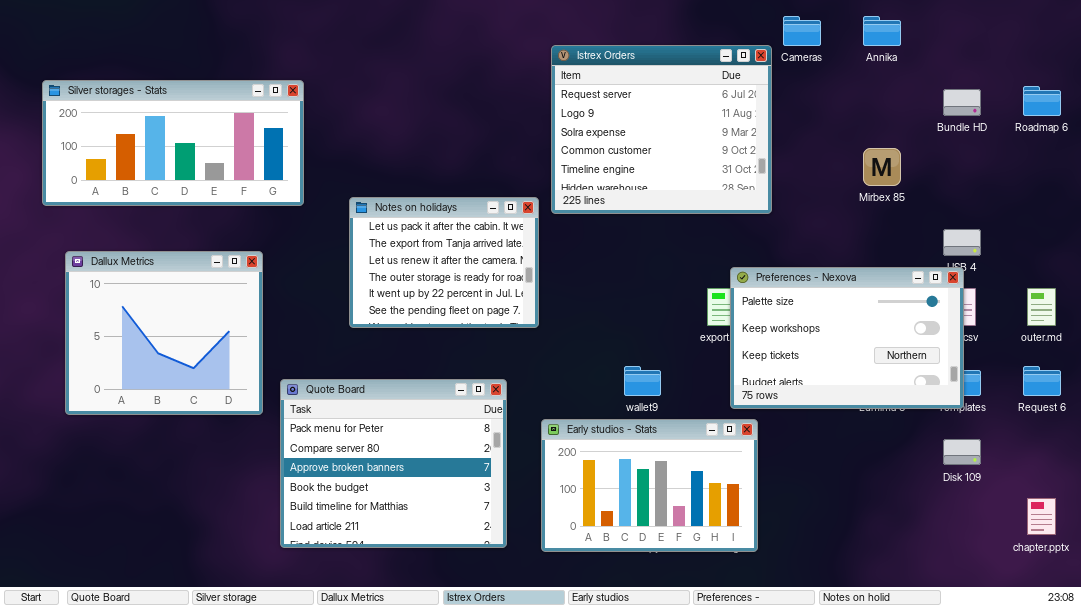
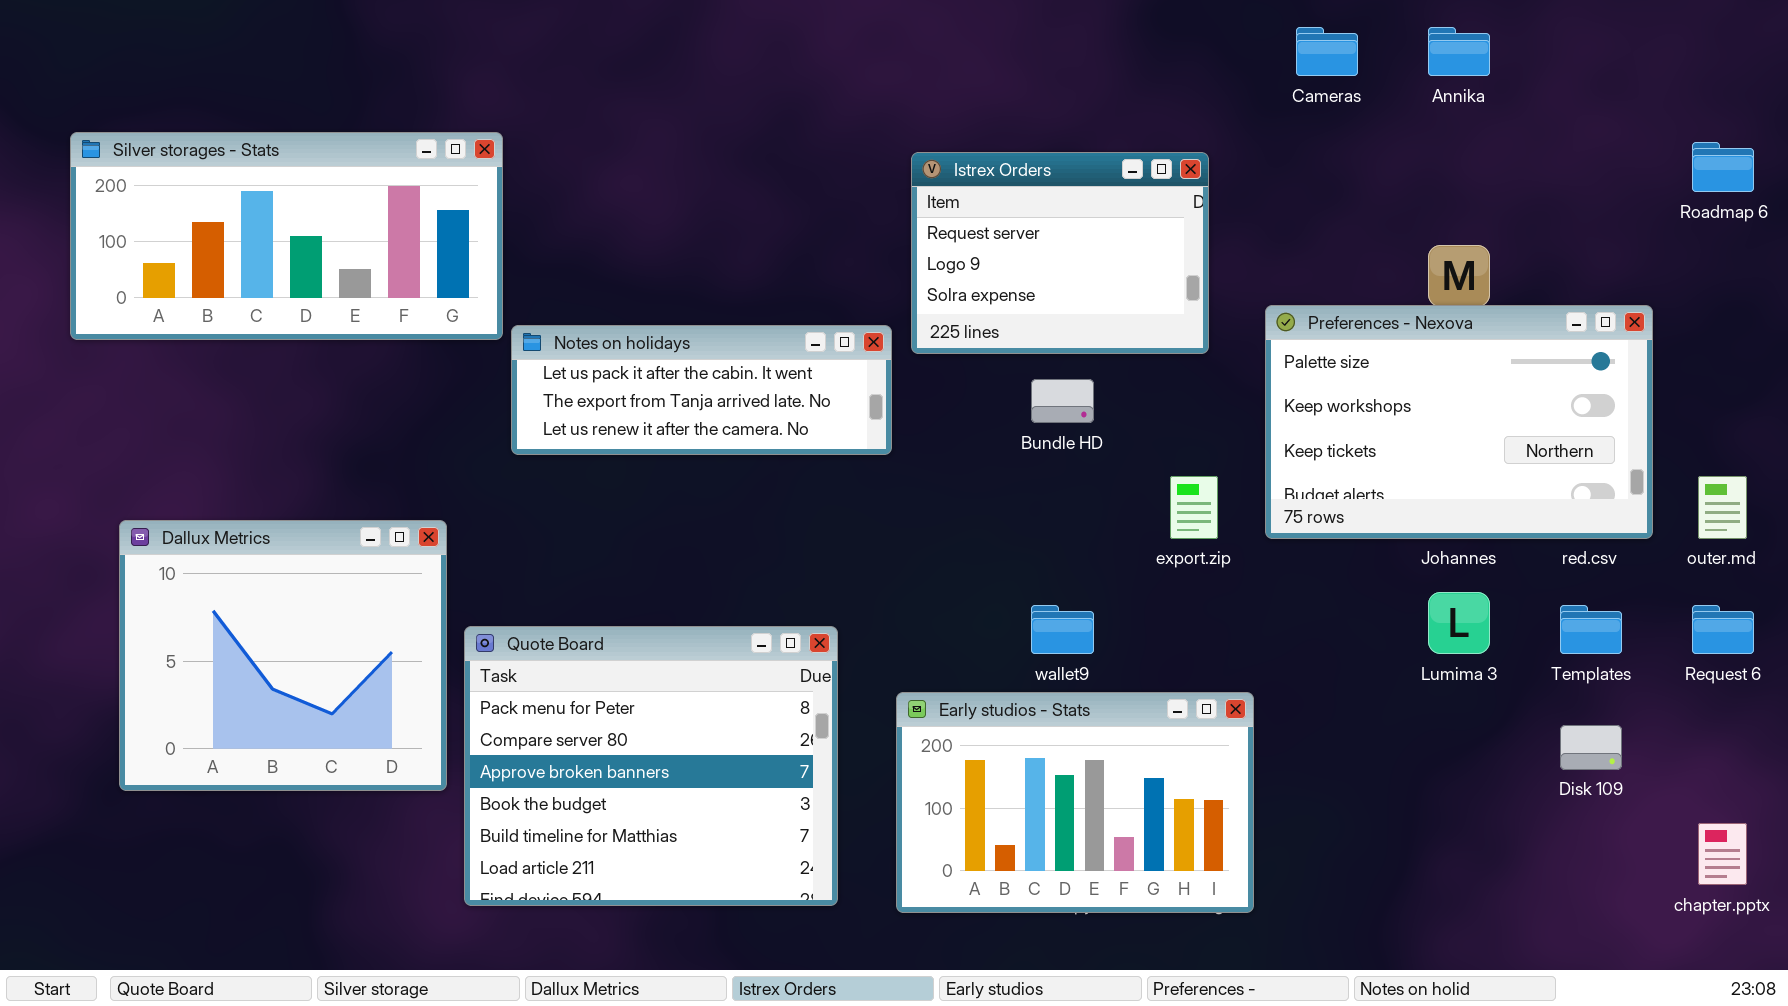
Istrex Orders: [551,45,772,214] -> [911,152,1209,354], resized
Bundle HD: [943,89,981,116] -> [1031,379,1094,423], moved
Notes on holidays: [349,197,539,328] -> [511,325,892,455], resized
Dallux Metrics: [65,251,263,415] -> [119,520,447,791], moved
Preferences - Nexova: [730,267,964,409] -> [1265,305,1653,539], moved

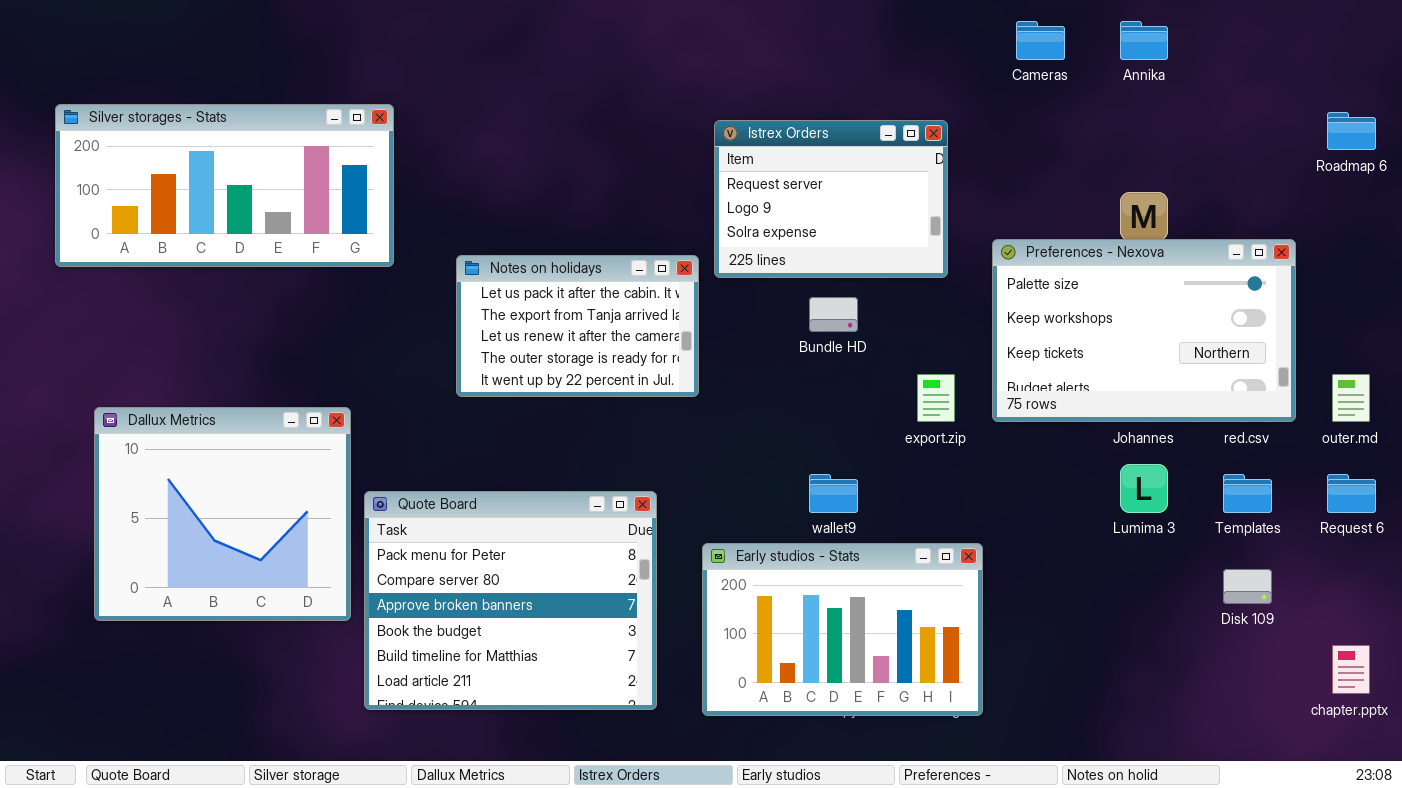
Notes on holidays: [511,325,892,455] -> [456,255,699,397], resized

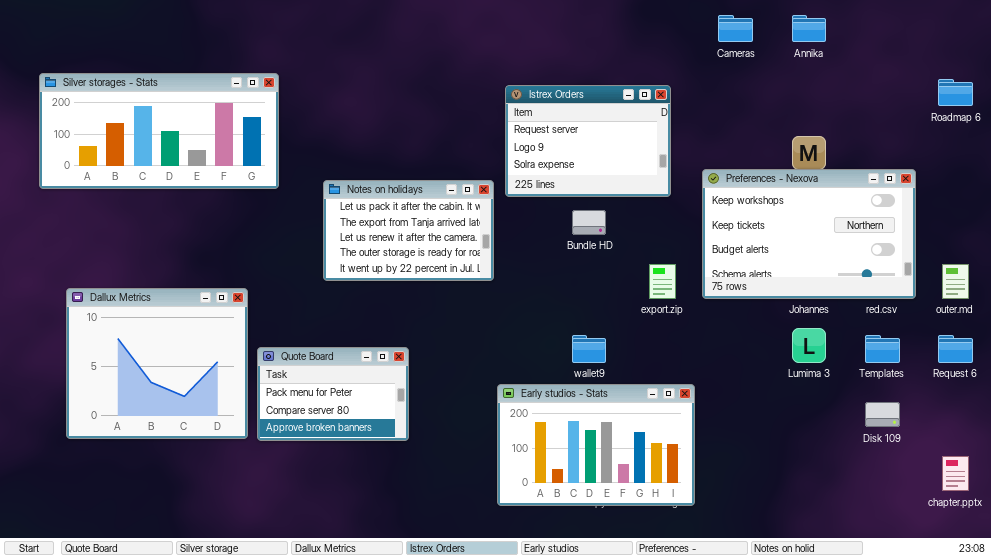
Preferences - Nexova: [992,239,1296,422] -> [702,169,916,299], scrolled down 1 row
Quote Board: [364,491,657,710] -> [257,347,409,441], resized

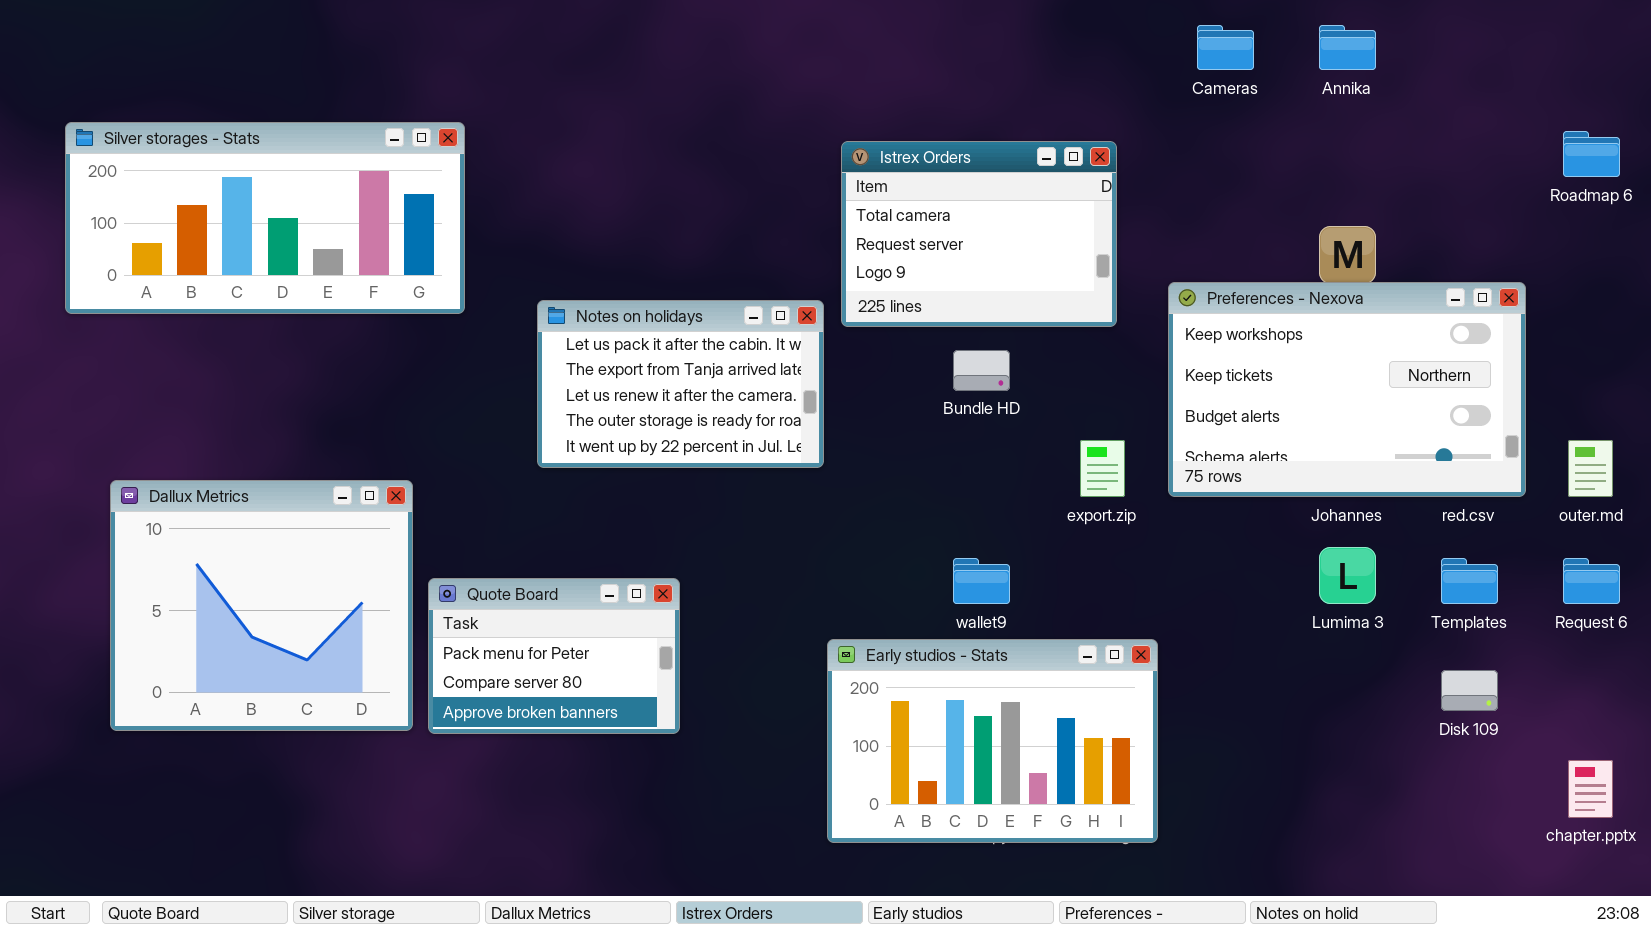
Istrex Orders: [505,85,671,197] -> [841,141,1117,327], scrolled up 1 row

